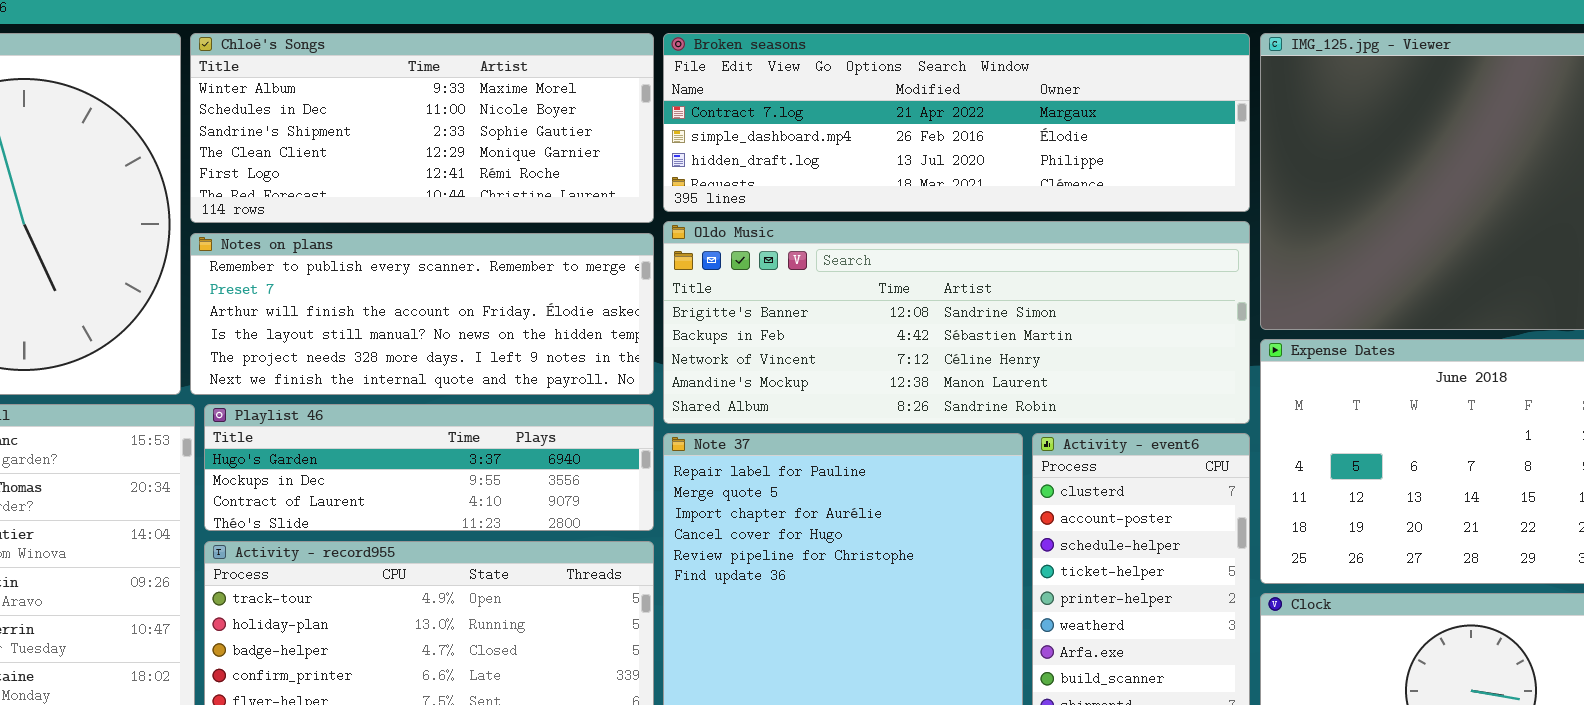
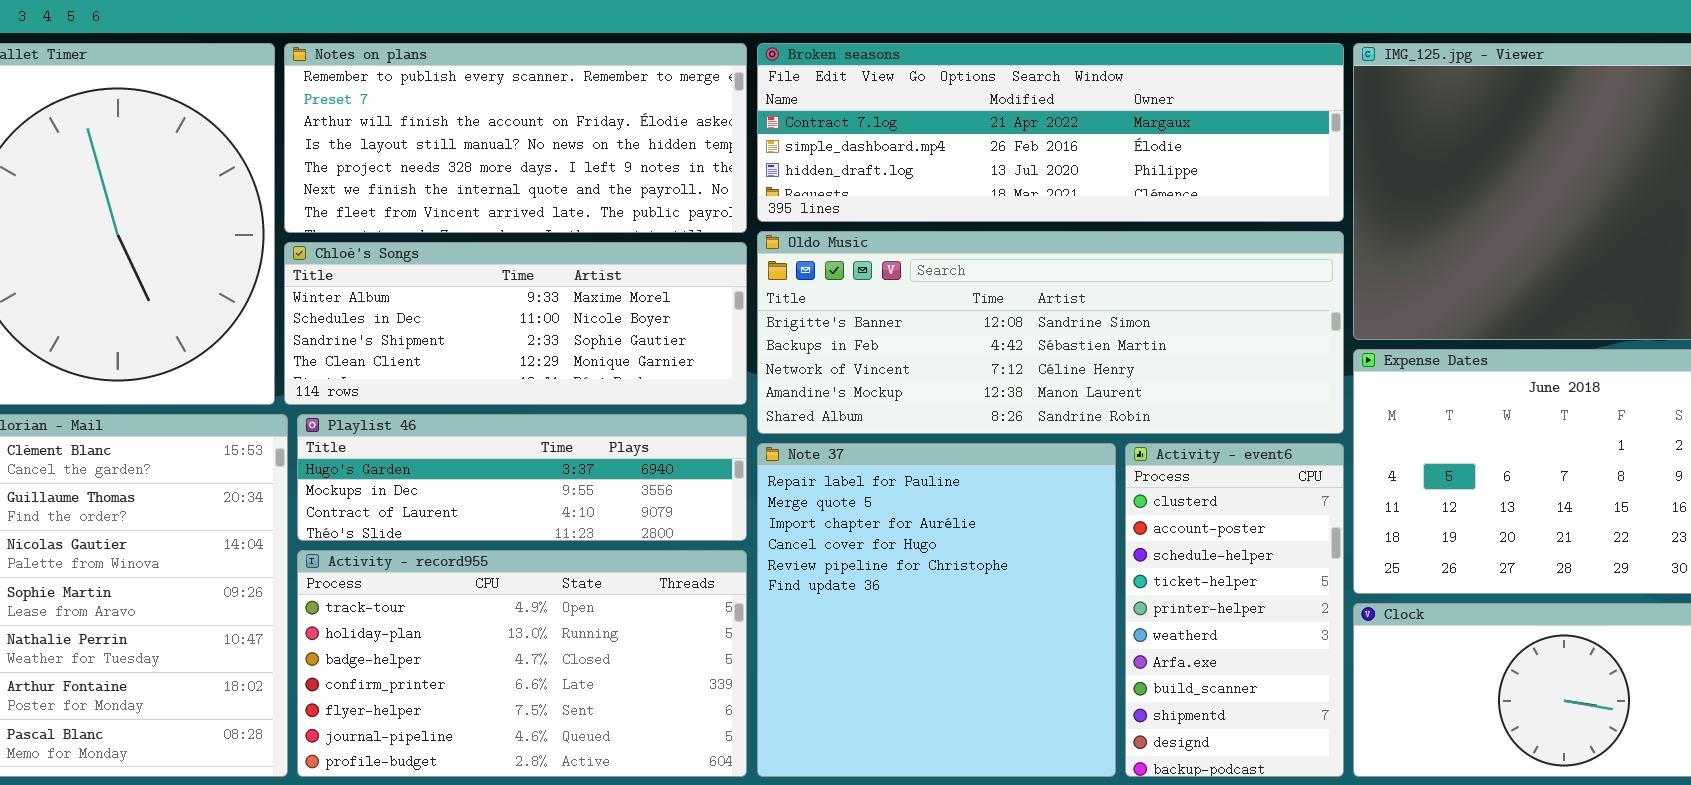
Chloé's Songs: [190,33,654,223] -> [284,242,747,405], moved, resized
Notes on plans: [190,233,654,395] -> [284,43,747,233], moved, resized

